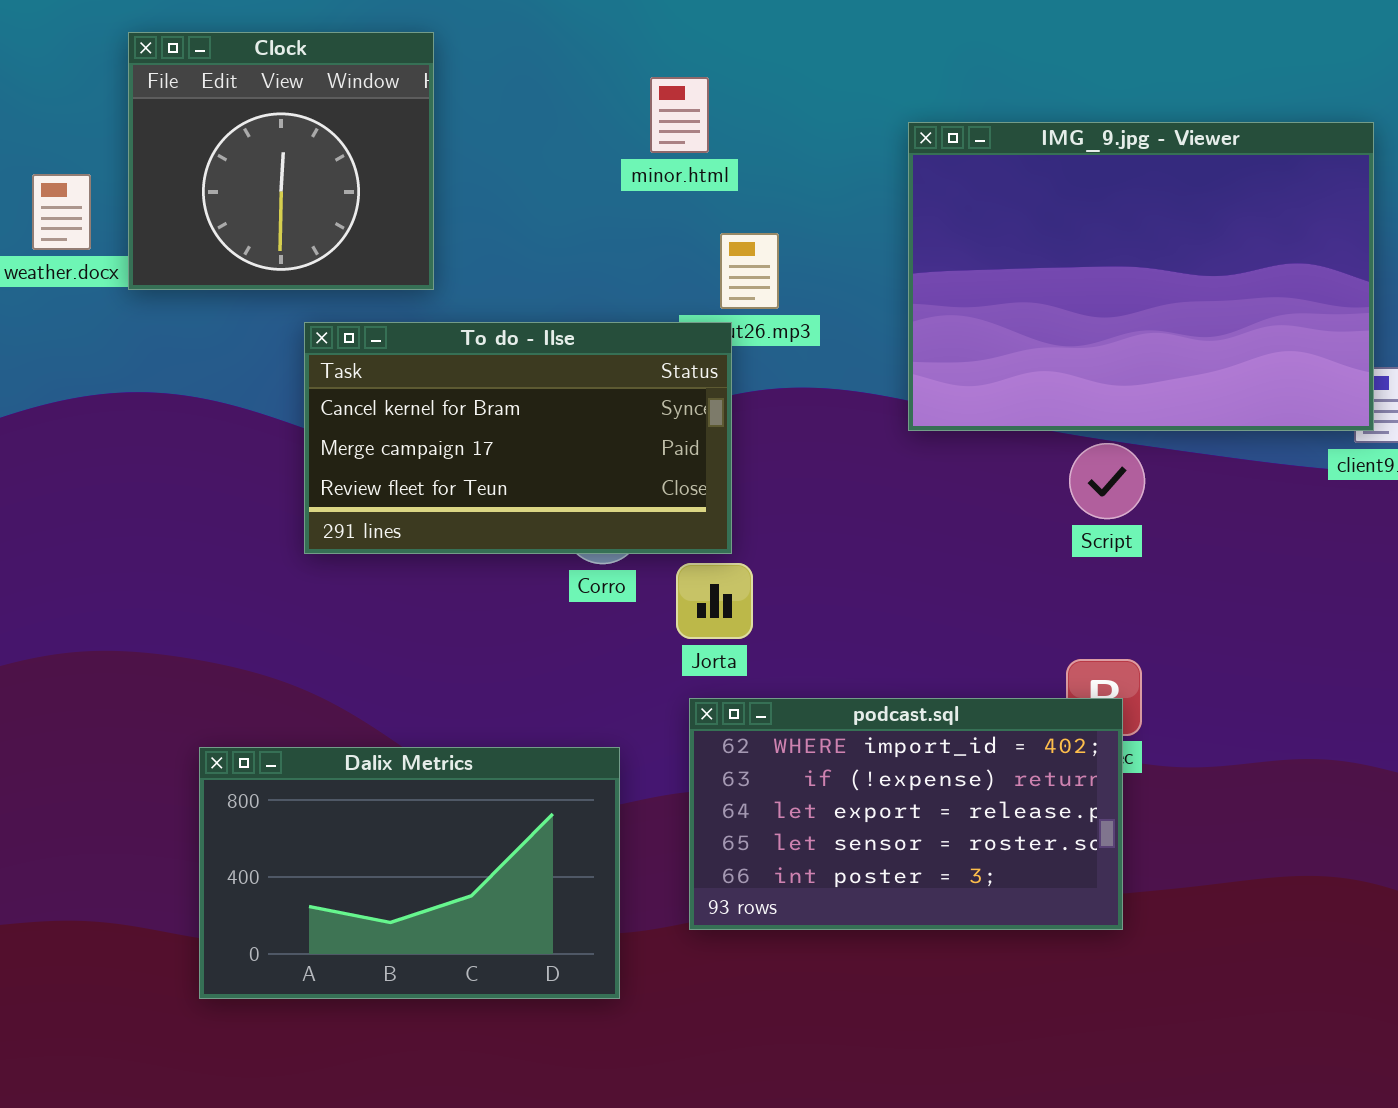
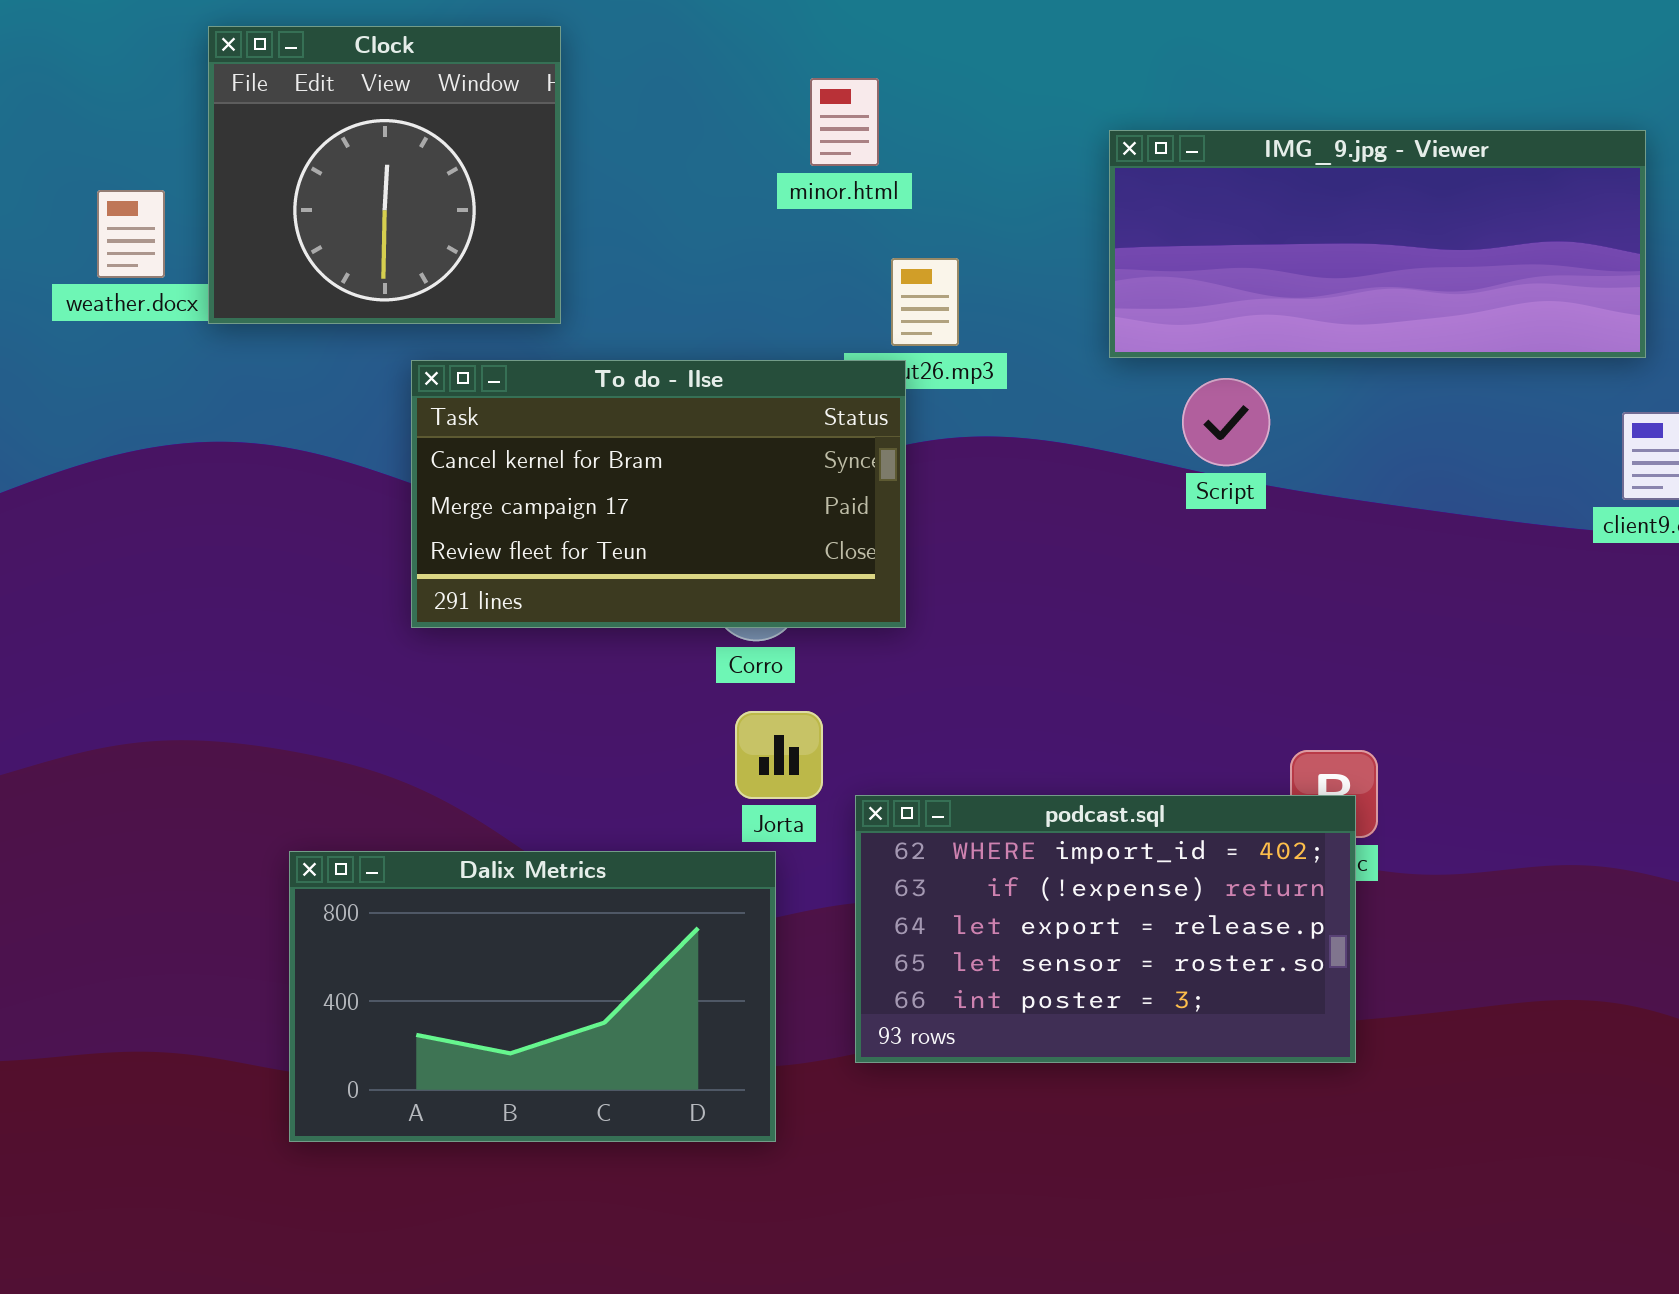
IMG_9.jpg - Viewer: [908,122,1374,431] -> [1109,130,1646,358], resized
Script: [1069,443,1145,519] -> [1182,378,1270,466], moved
Jorta: [676,563,753,639] -> [735,711,823,799], moved

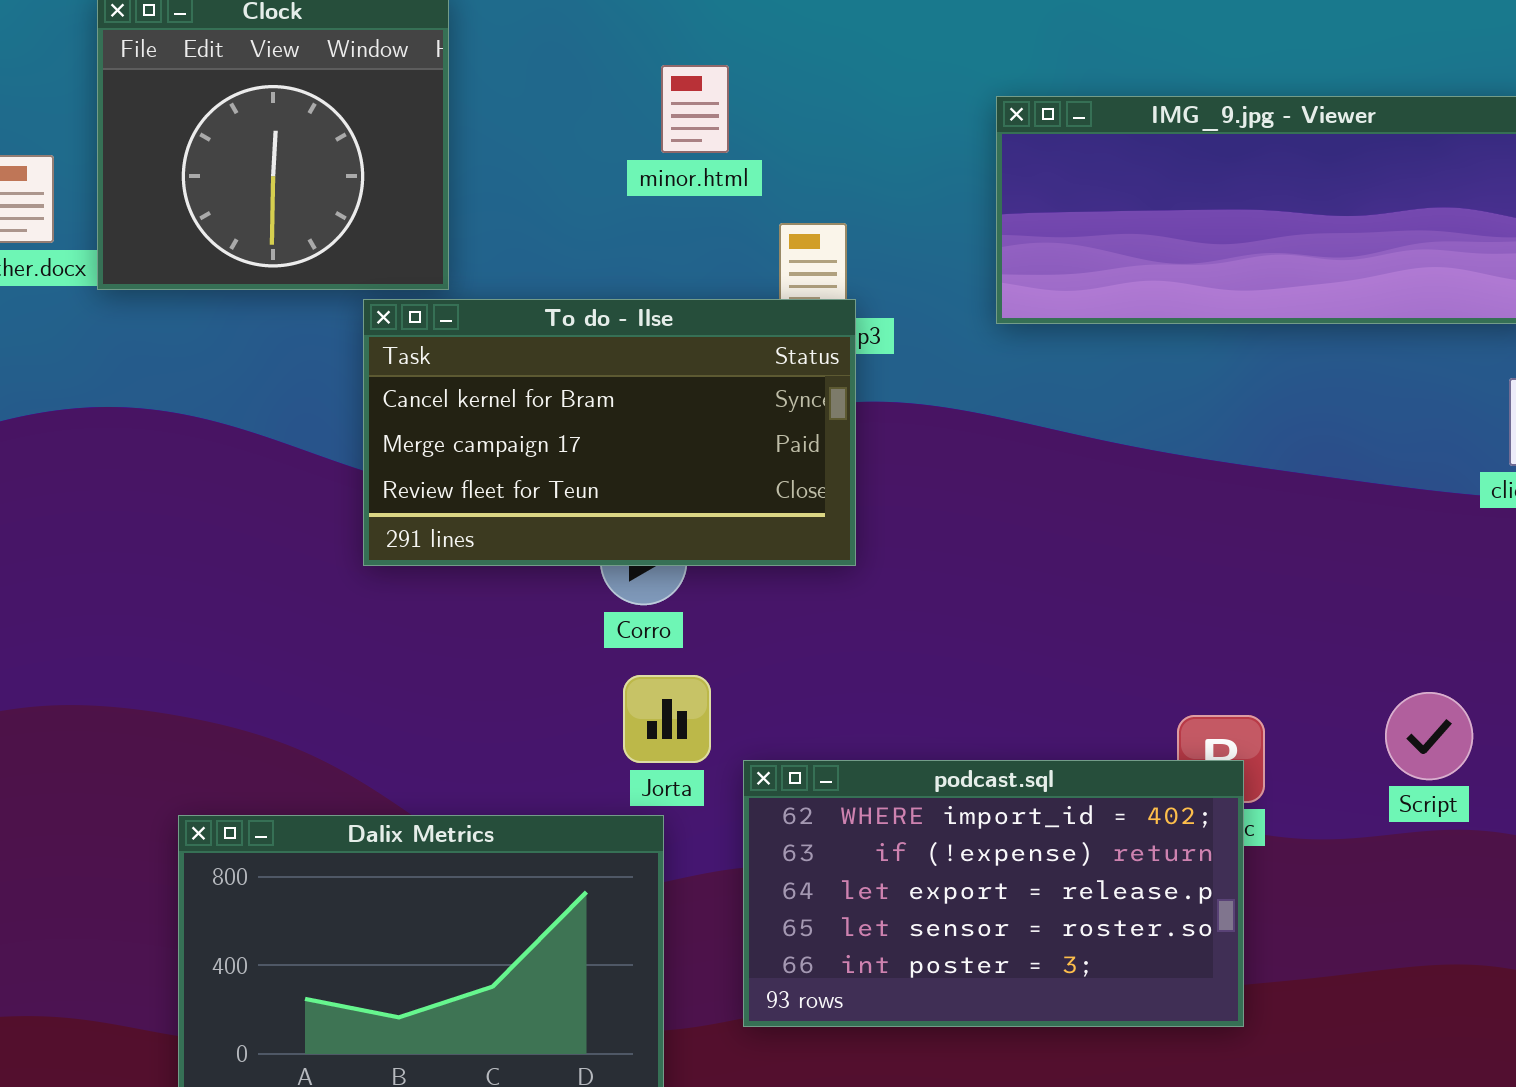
minor.html: [810,78,879,166] -> [661,65,729,153], moved
To do - Ilse: [411,360,906,628] -> [363,299,856,566], moved
Script: [1182,378,1270,466] -> [1385,692,1473,780], moved

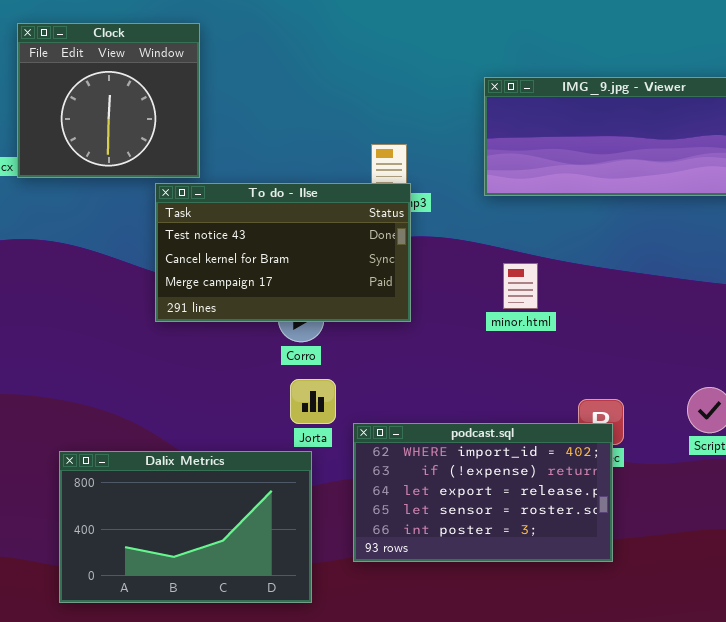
minor.html: [661,65,729,153] -> [503,263,538,309], moved
To do - Ilse: [363,299,856,566] -> [155,183,411,322], scrolled up 1 row

